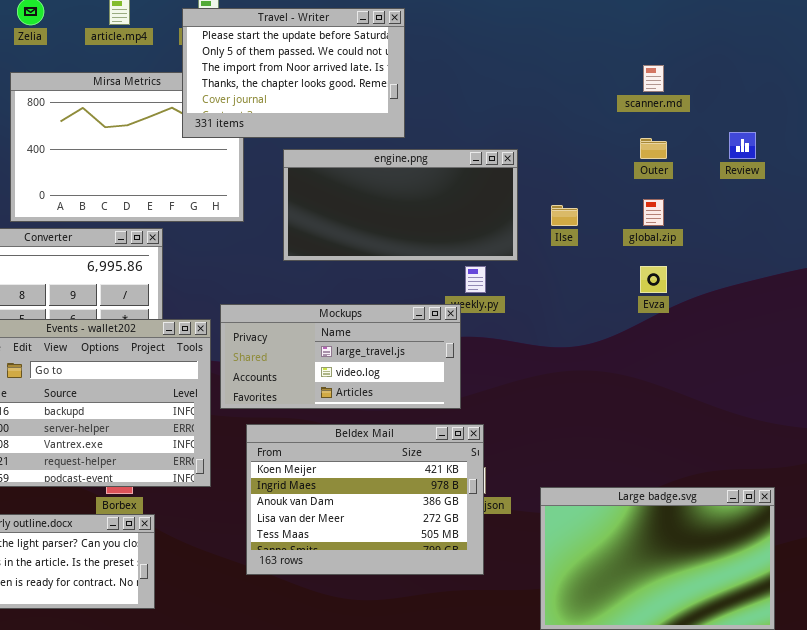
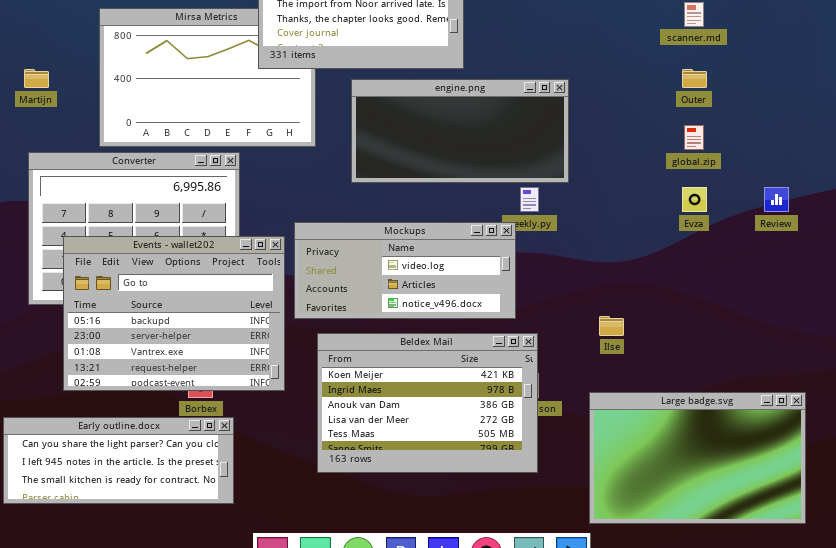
Review: [729,132,756,159] -> [764,187,789,212], moved
Ilse: [551,205,578,226] -> [599,316,624,336], moved
Mockups: [220,304,461,409] -> [294,222,516,319], scrolled down 1 row

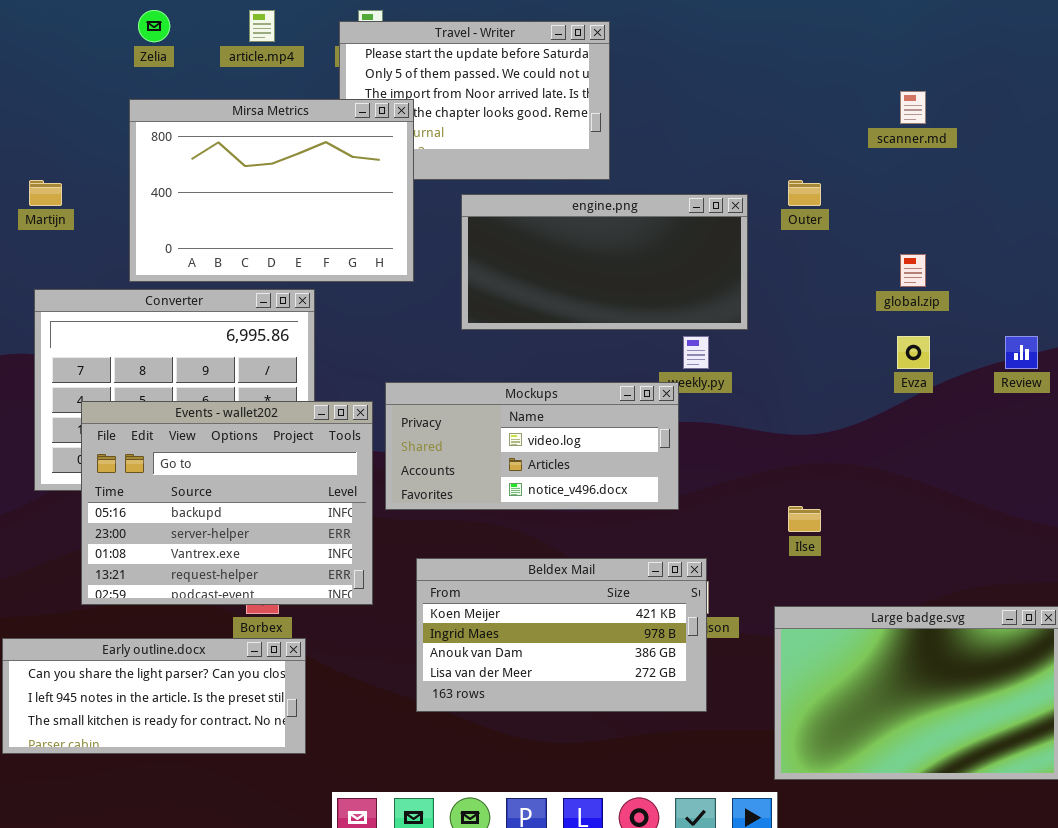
Mirsa Metrics: [99,8,316,147] -> [129,99,414,282], raised
Outer: [682,69,707,88] -> [788,180,821,206], moved
Beldex Mail: [317,333,538,473] -> [416,558,707,712], resized

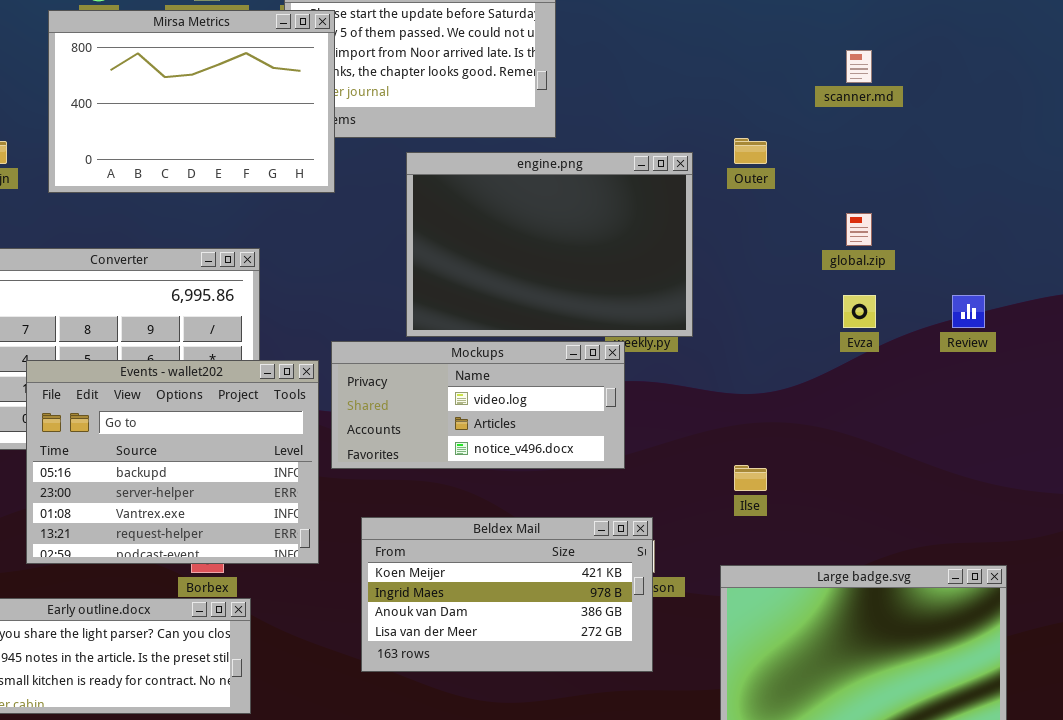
Mirsa Metrics: [129,99,414,282] -> [48,10,335,193], moved
engine.png: [461,194,748,330] -> [406,152,693,337], resized

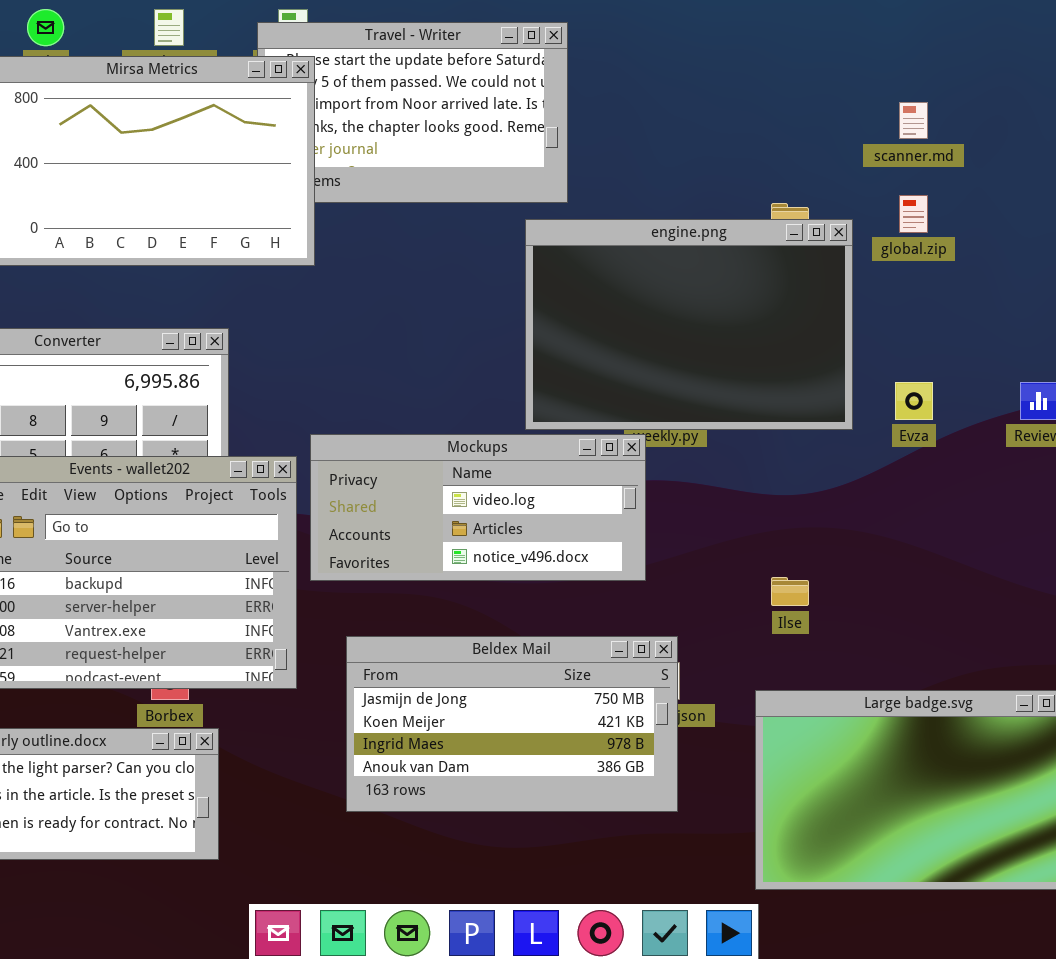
engine.png: [406,152,693,337] -> [525,219,853,430], moved
global.zip: [846,213,872,246] -> [899,195,928,233], moved
Beldex Mail: [361,517,653,672] -> [346,636,678,812], scrolled up 1 row

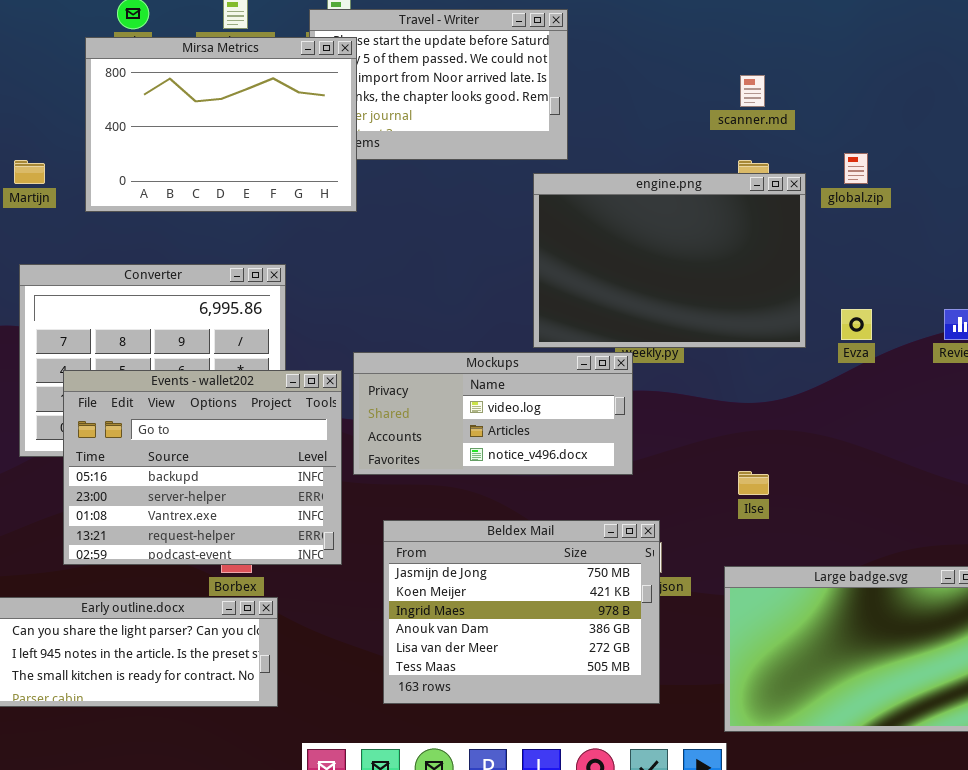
scanner.md: [899,102,928,139] -> [740,75,765,107], moved
Beldex Mail: [346,636,678,812] -> [383,520,660,704], resized

